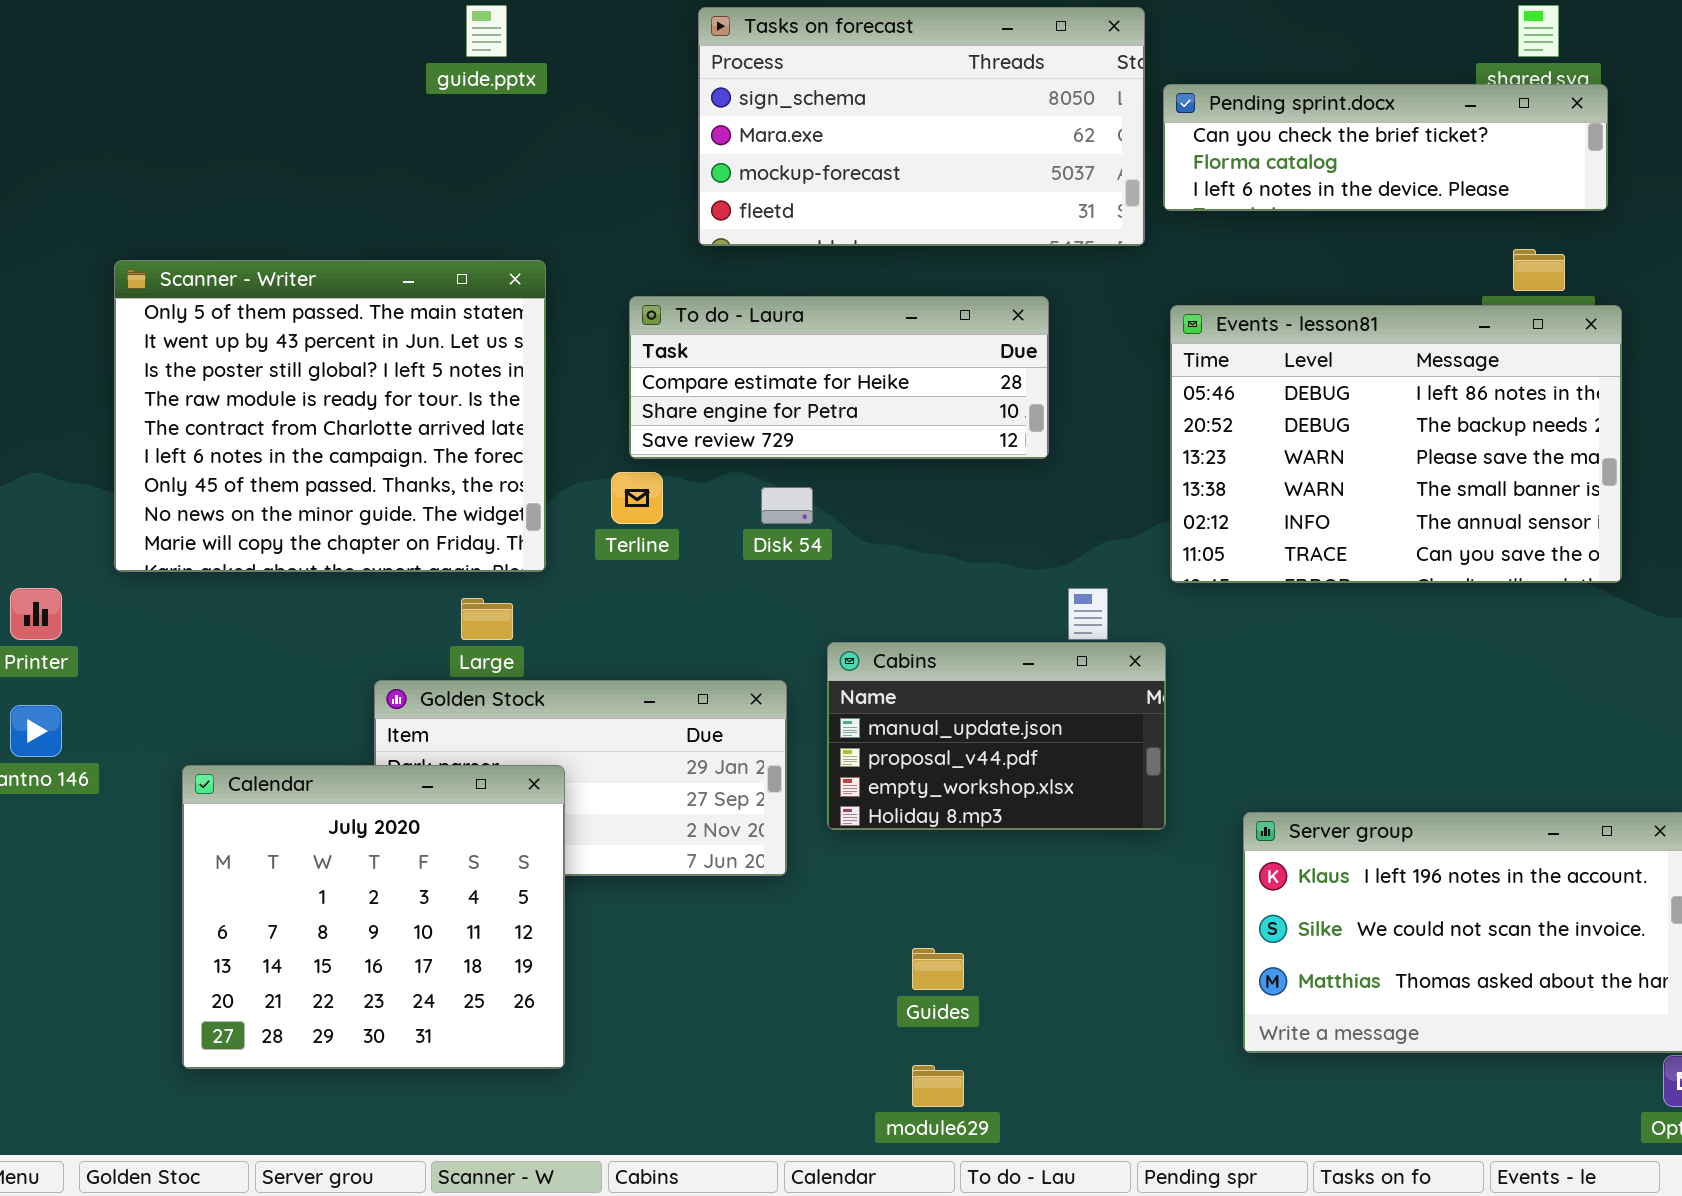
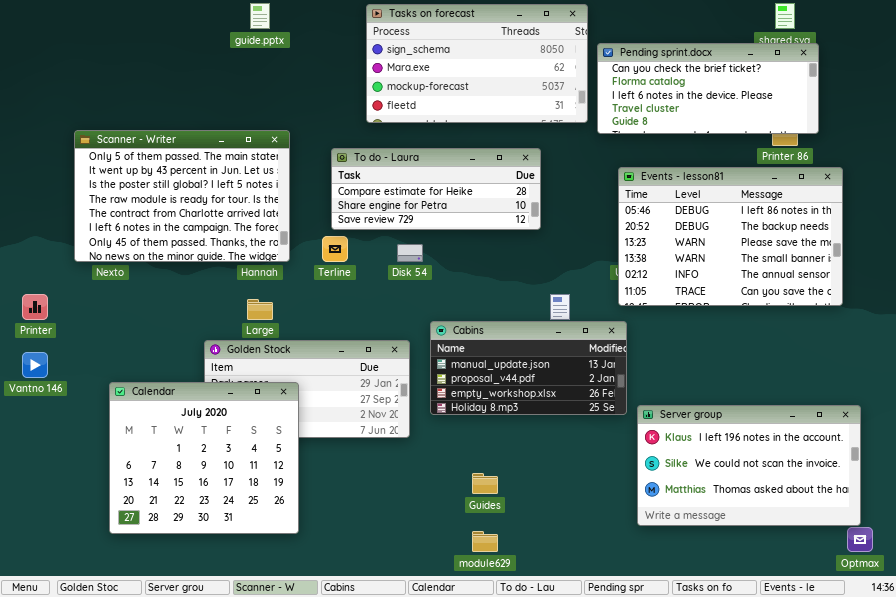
Pending sprint.docx: [1163,84,1608,211] -> [597,43,819,134], resized
Scanner - Writer: [114,260,546,572] -> [74,130,290,262], resized
Events - lesson81: [1170,305,1622,583] -> [618,167,843,306], moved
Cabins: [827,642,1166,830] -> [430,321,627,415], resized

